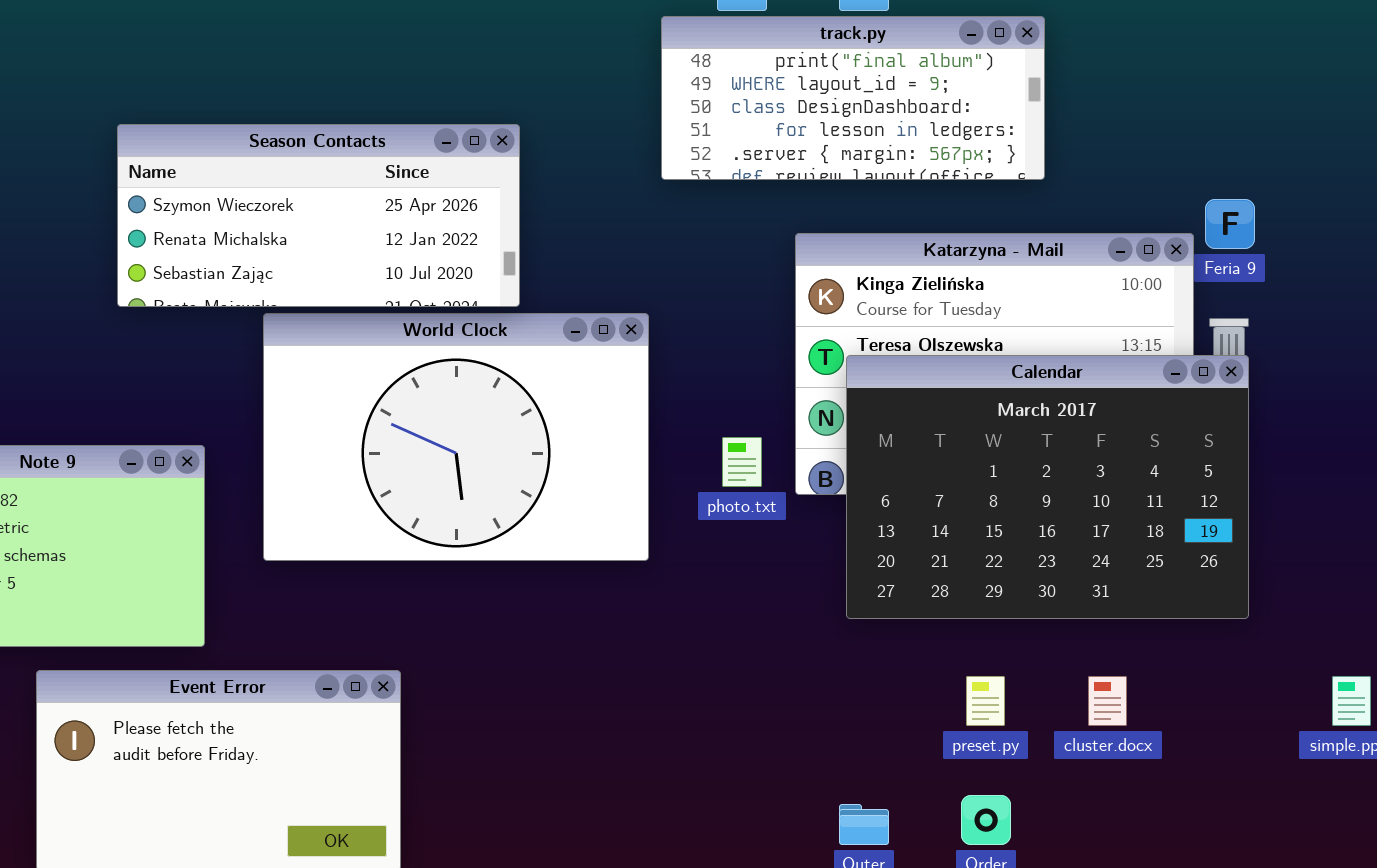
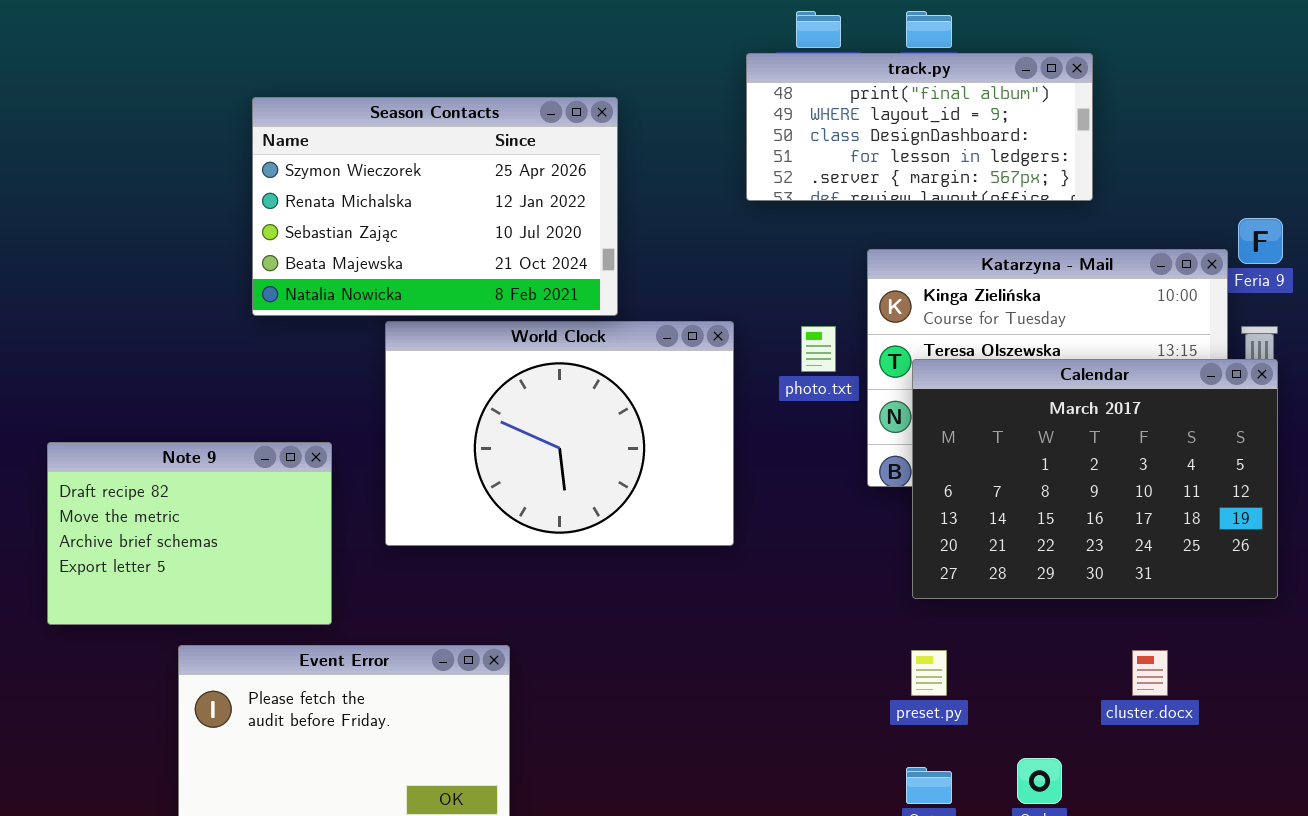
Season Contacts: [117,124,520,307] -> [252,97,618,316], resized
photo.txt: [722,437,762,487] -> [801,326,836,372], moved
preset.py: [966,676,1005,726] -> [911,650,947,696], moved

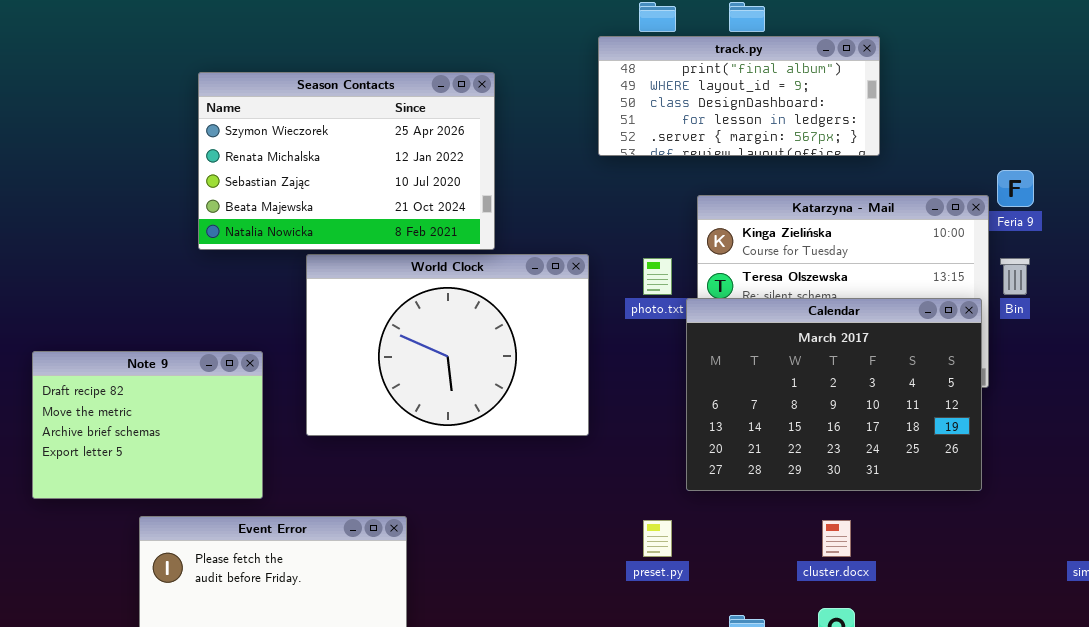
Calendar: [912,359,1278,599] -> [686,298,982,491], moved
preset.py: [911,650,947,696] -> [643,520,672,557], moved
cluster.docx: [1132,650,1168,696] -> [822,520,851,557], moved

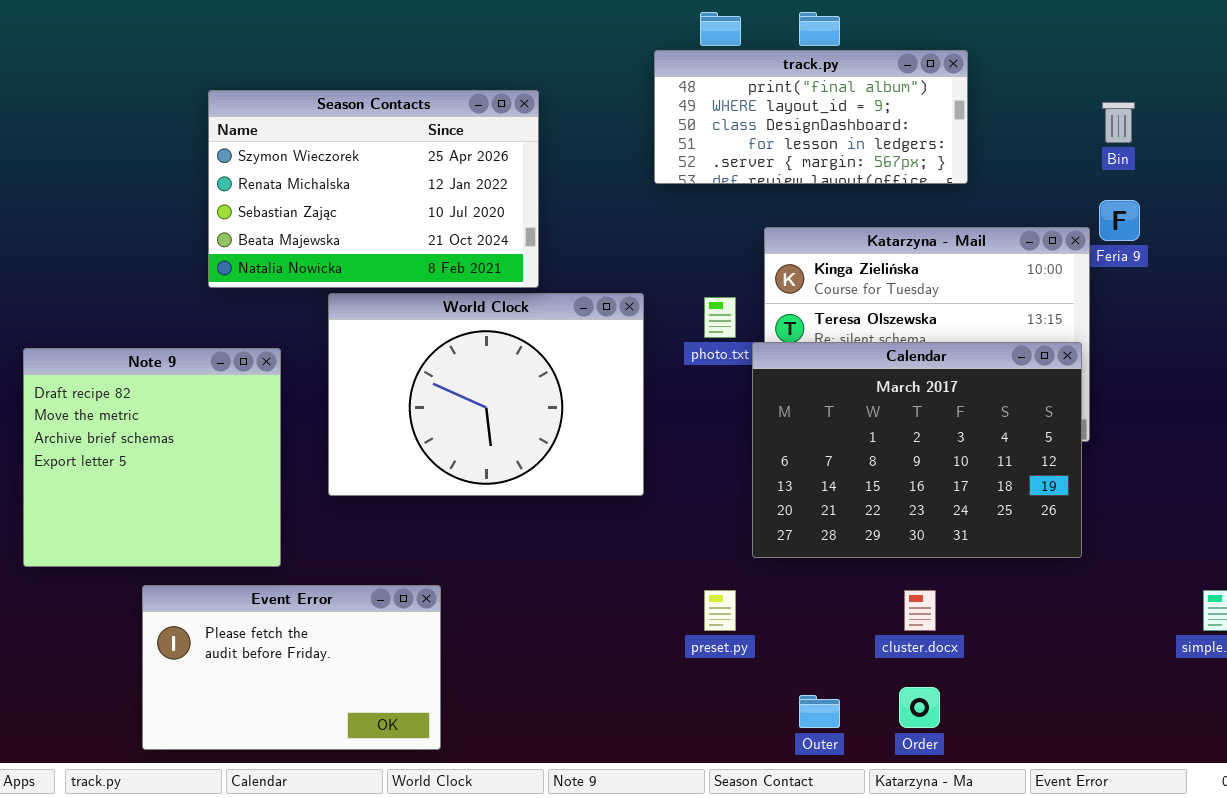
Bin: [1000,258,1030,295] -> [1102,102,1135,143], moved
Note 9: [32,351,263,499] -> [23,348,281,567], resized

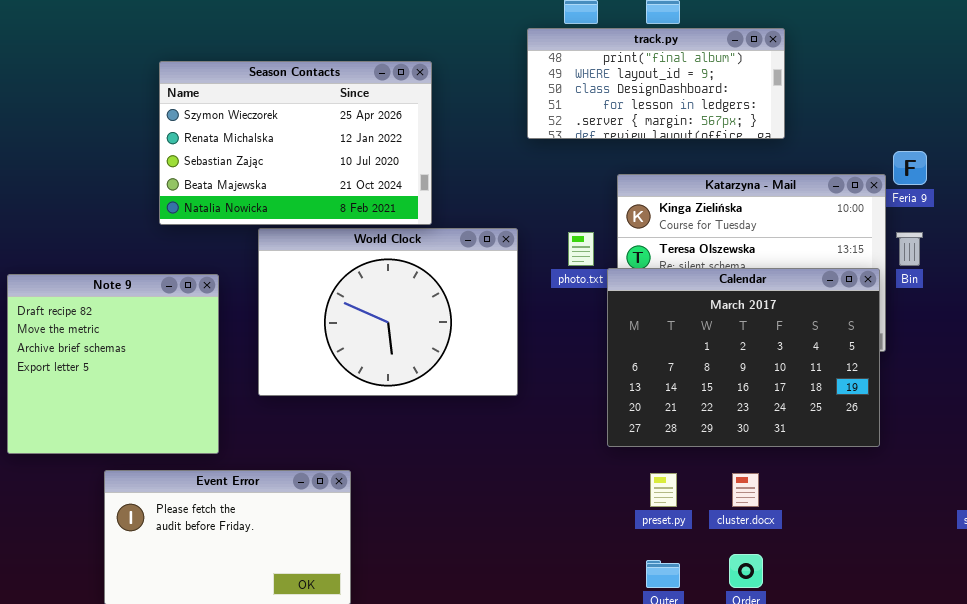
Bin: [1102,102,1135,143] -> [896,232,923,266], moved
preset.py: [704,590,736,631] -> [650,473,677,507], moved

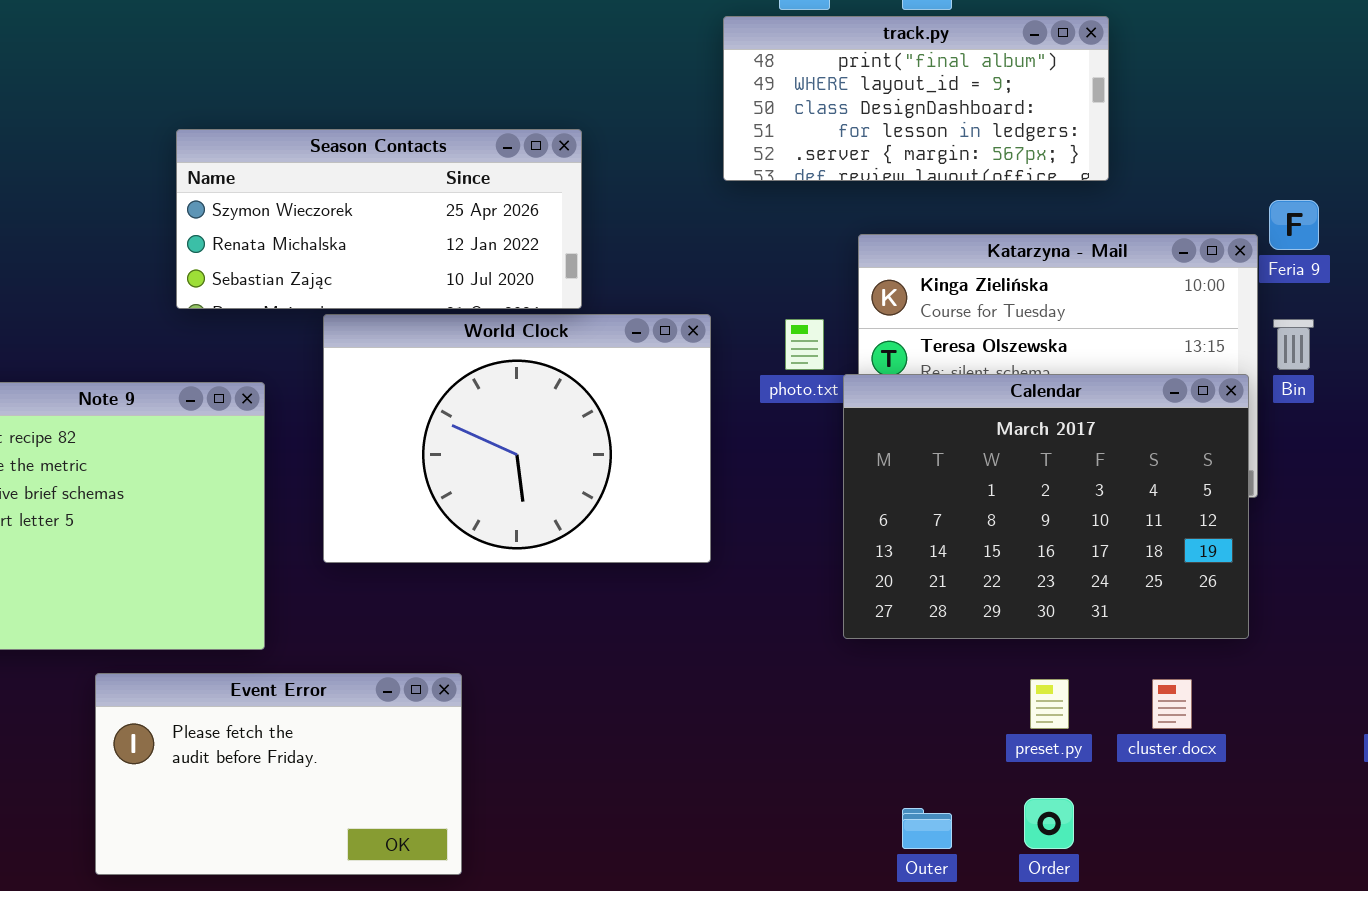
Season Contacts: [159,61,432,225] -> [176,129,582,309], resized
preset.py: [650,473,677,507] -> [1030,679,1069,729], moved
cluster.docx: [732,473,759,507] -> [1152,679,1192,729], moved

